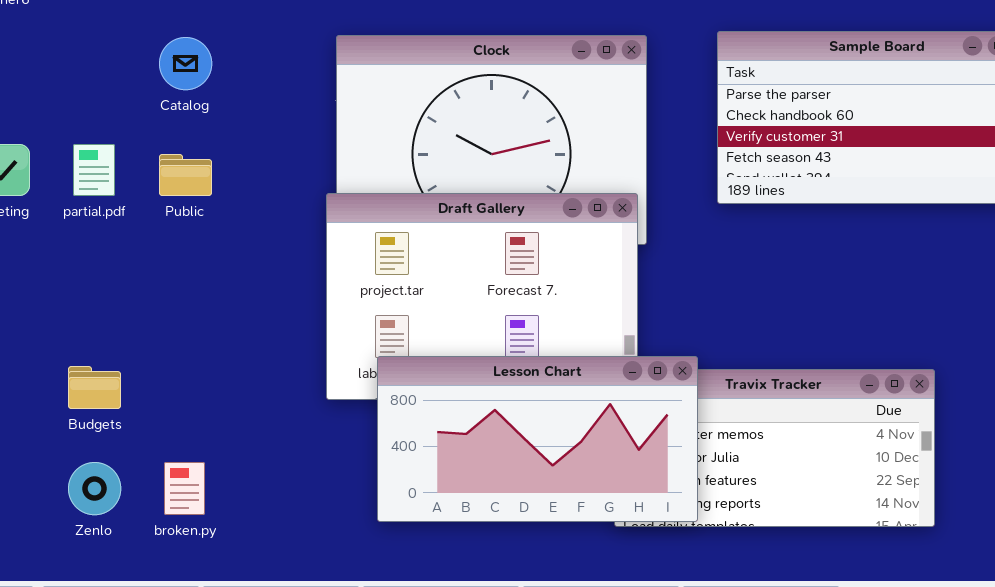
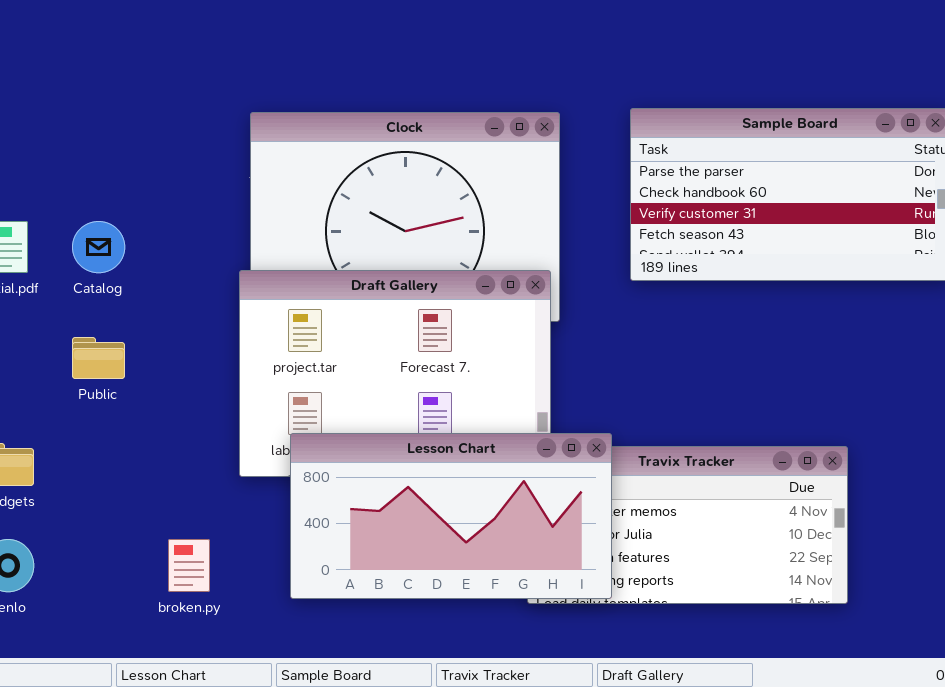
Catalog: [159,37,212,90] -> [72,221,125,273], moved
Public: [159,154,212,196] -> [72,337,125,379], moved
broken.py: [164,462,205,515] -> [168,539,210,592], moved

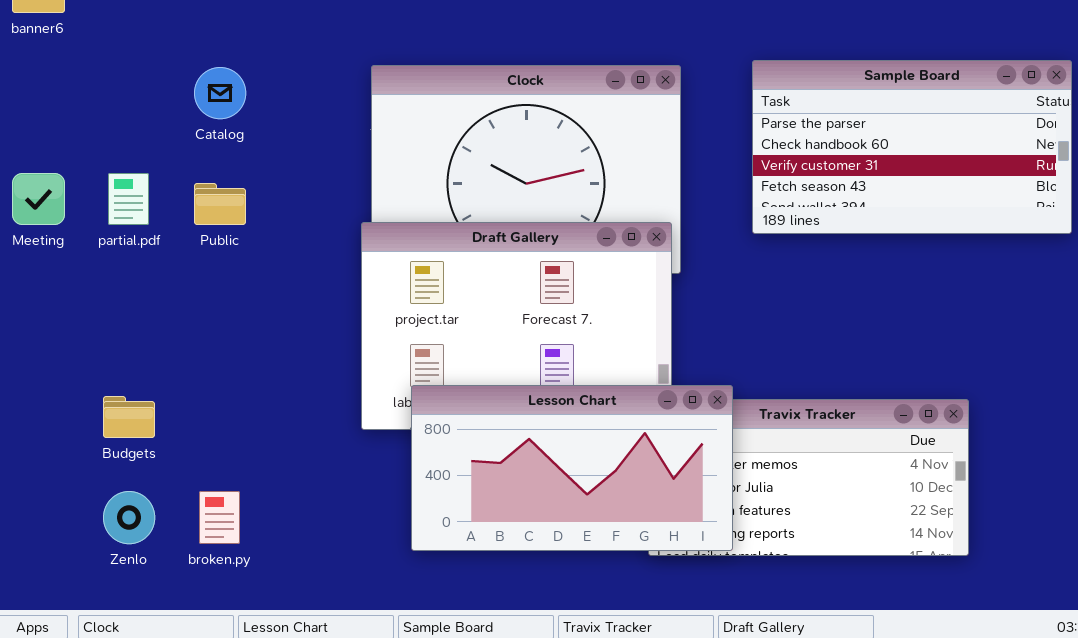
Catalog: [72,221,125,273] -> [194,67,246,119], moved
Public: [72,337,125,379] -> [194,183,246,225], moved
broken.py: [168,539,210,592] -> [199,491,240,544], moved

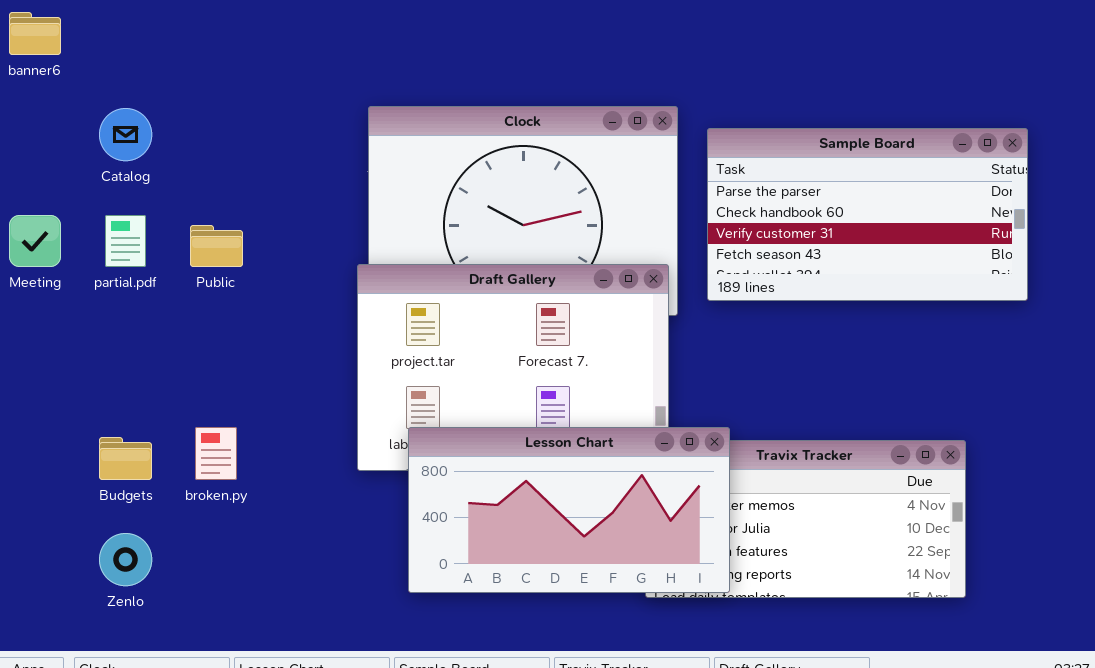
Sample Board: [752,60,1072,234] -> [707,128,1028,301], moved
Catalog: [194,67,246,119] -> [99,108,152,161], moved
broken.py: [199,491,240,544] -> [195,427,237,480], moved

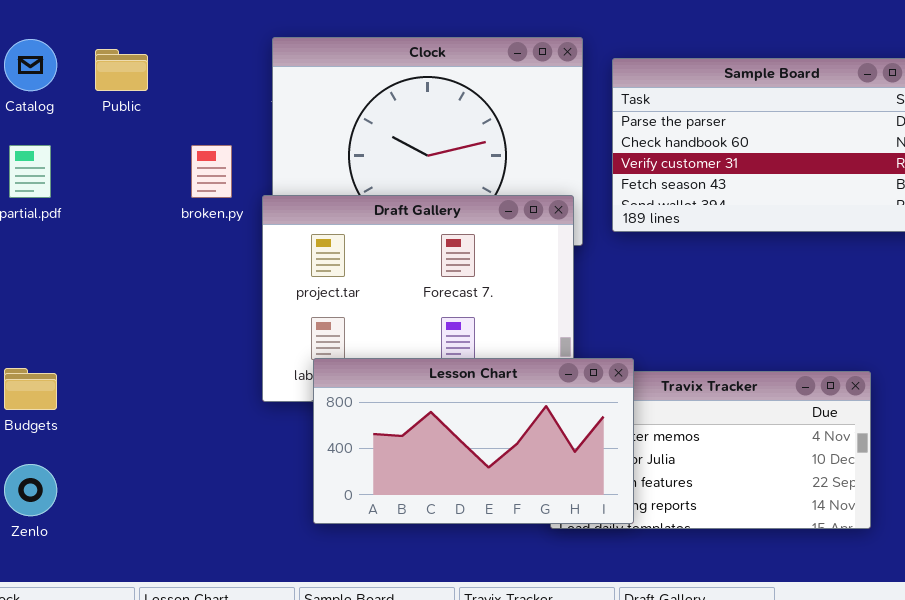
Public: [190,225,243,267] -> [95,49,148,91], moved
broken.py: [195,427,237,480] -> [191,145,232,198], moved

